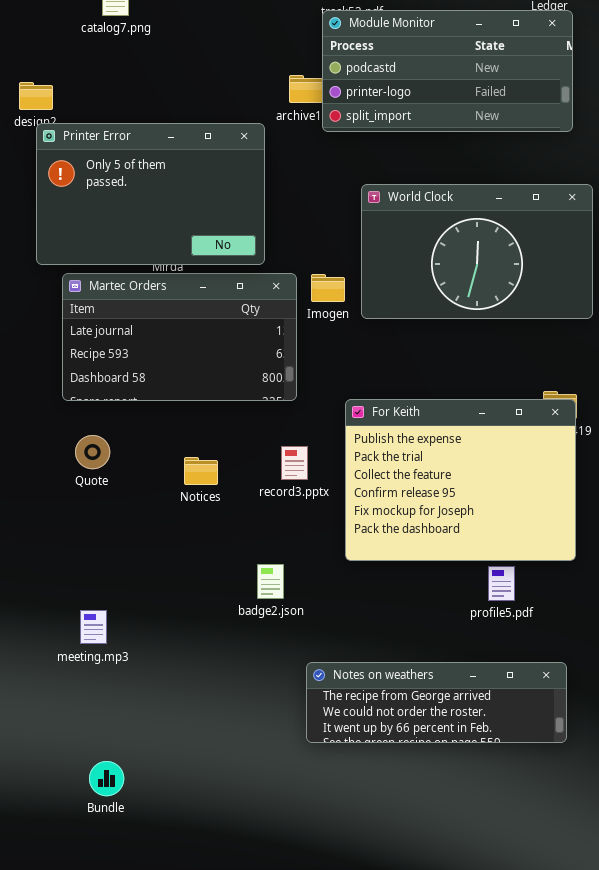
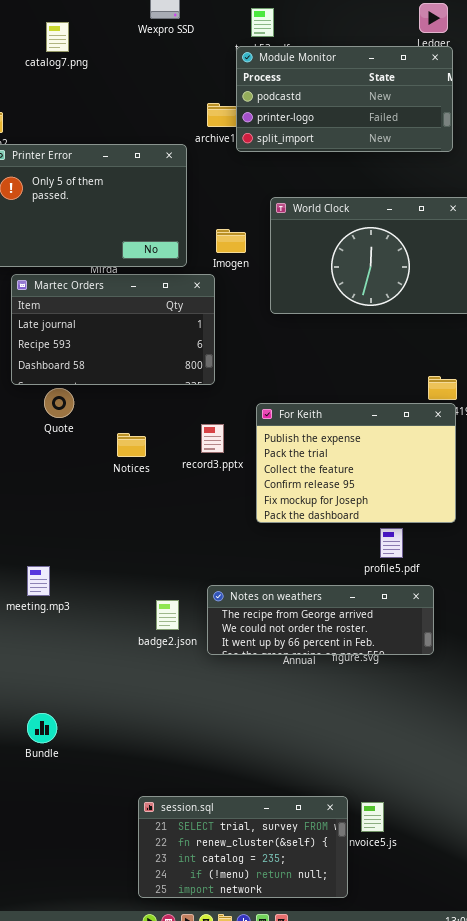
Imogen: [311,274,345,302] -> [216,229,246,253], moved
For Keith: [345,399,576,561] -> [256,403,456,523], resized
Quote: [75,435,110,469] -> [44,388,74,418], moved
badge2.json: [257,564,284,599] -> [156,600,179,630], moved
Notes on weathers: [306,662,567,743] -> [207,585,434,655], moved
Bundle: [89,761,124,796] -> [27,713,57,743], moved

